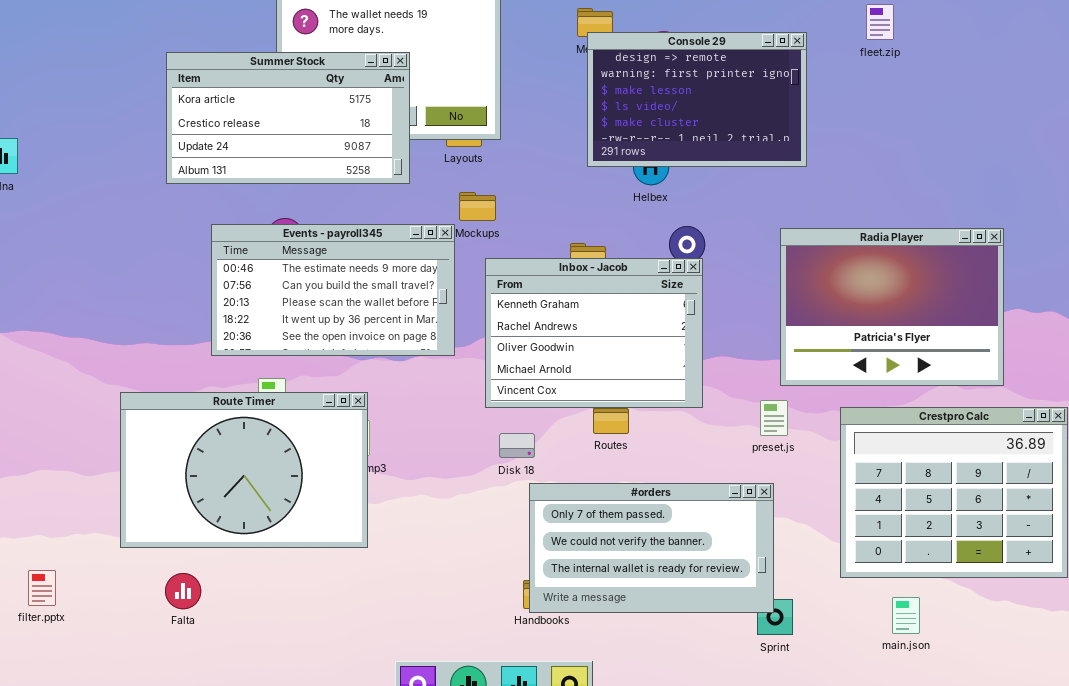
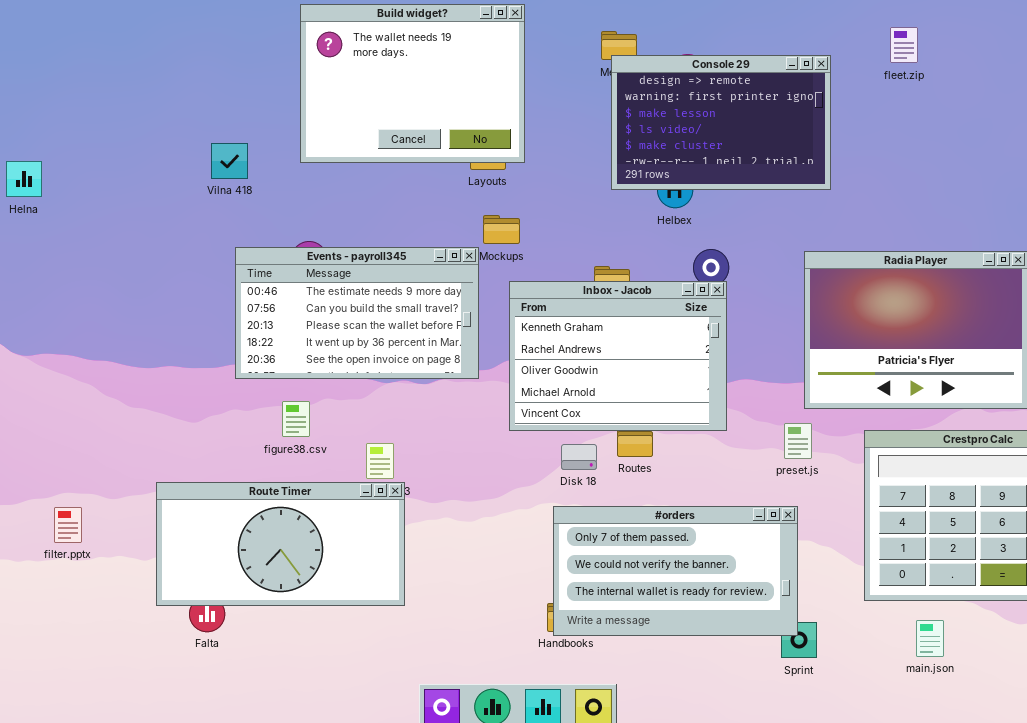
Summer Stock: [166,52,410,184] -> none, closed
Route Timer: [120,392,368,548] -> [156,482,405,606], moved, resized
Disk 18: [499,433,535,458] -> [561,444,597,470], moved
filter.pptx: [28,570,56,606] -> [54,507,82,543], moved

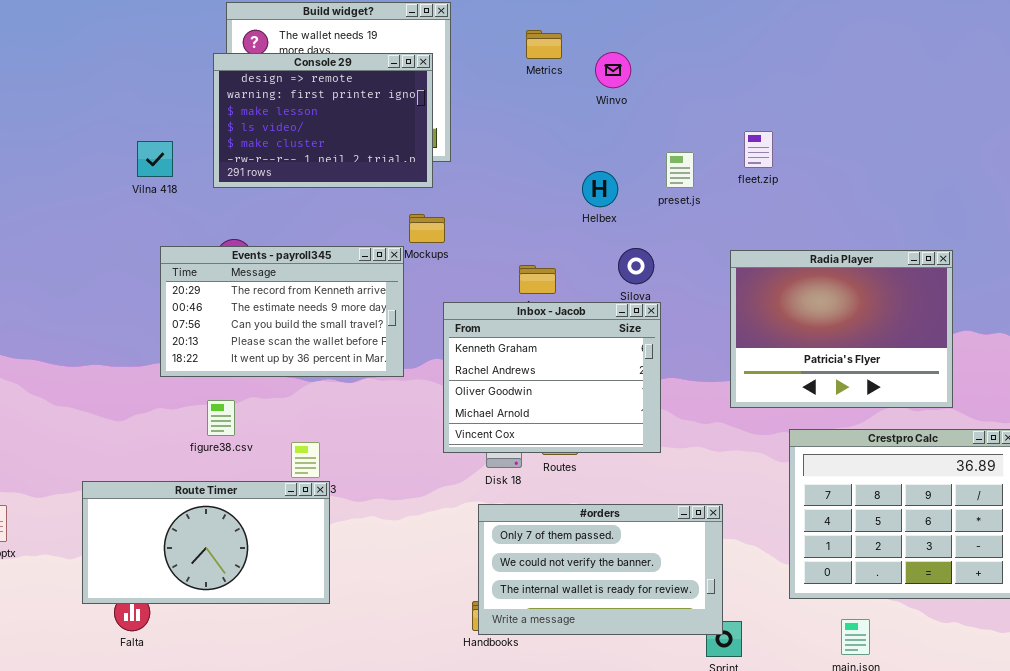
fleet.zip: [890,27,918,63] -> [744,131,773,168], moved
Console 29: [611,55,831,190] -> [213,53,433,188], moved
Events - payroll345: [235,247,479,379] -> [160,246,404,377], scrolled up 1 row
Inbox - Jacob: [509,281,727,431] -> [443,302,661,453], moved
preset.js: [784,423,812,459] -> [666,152,694,188], moved

